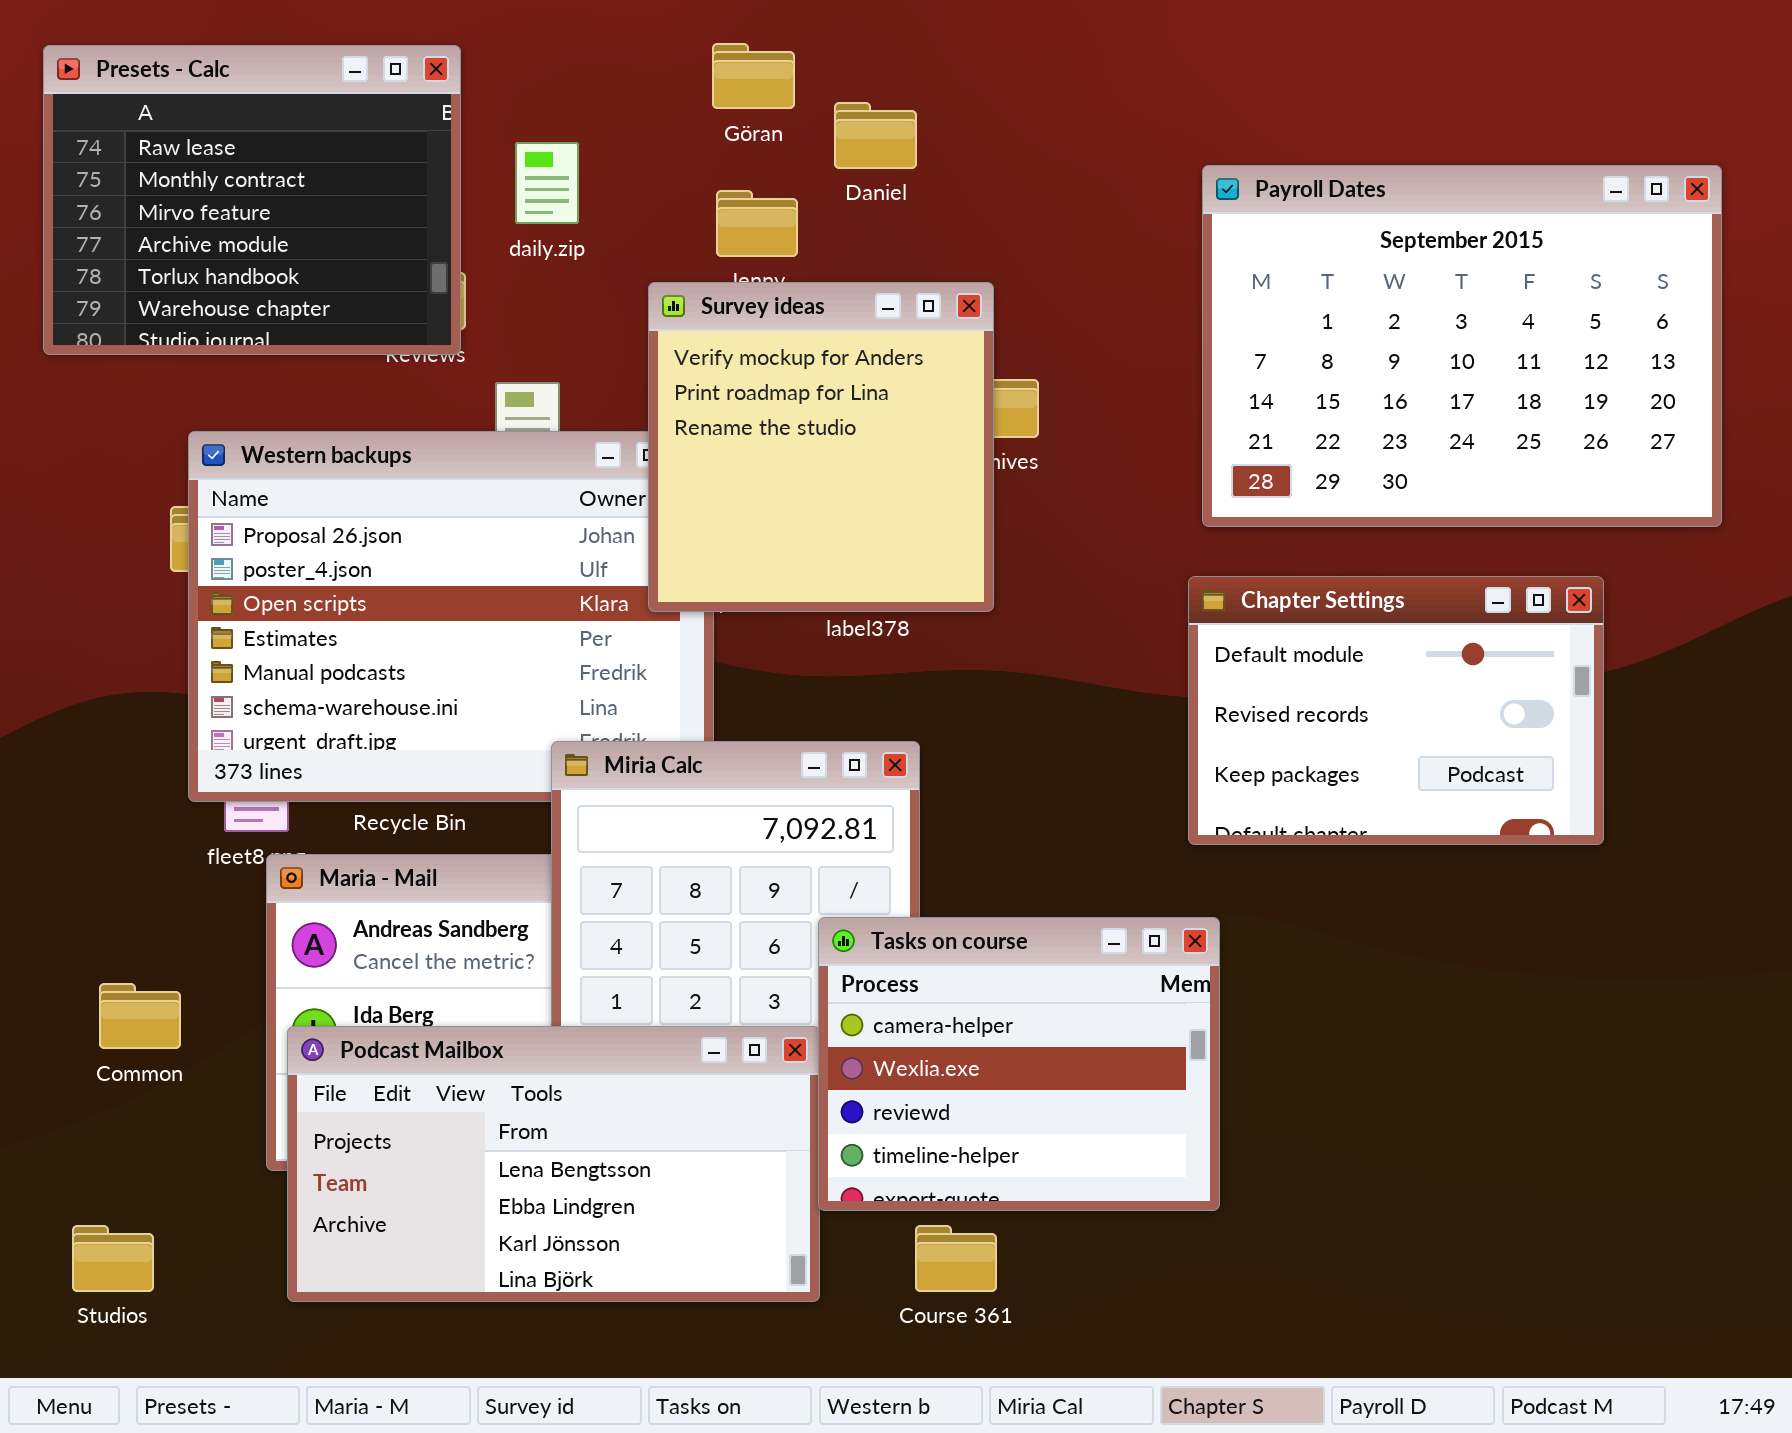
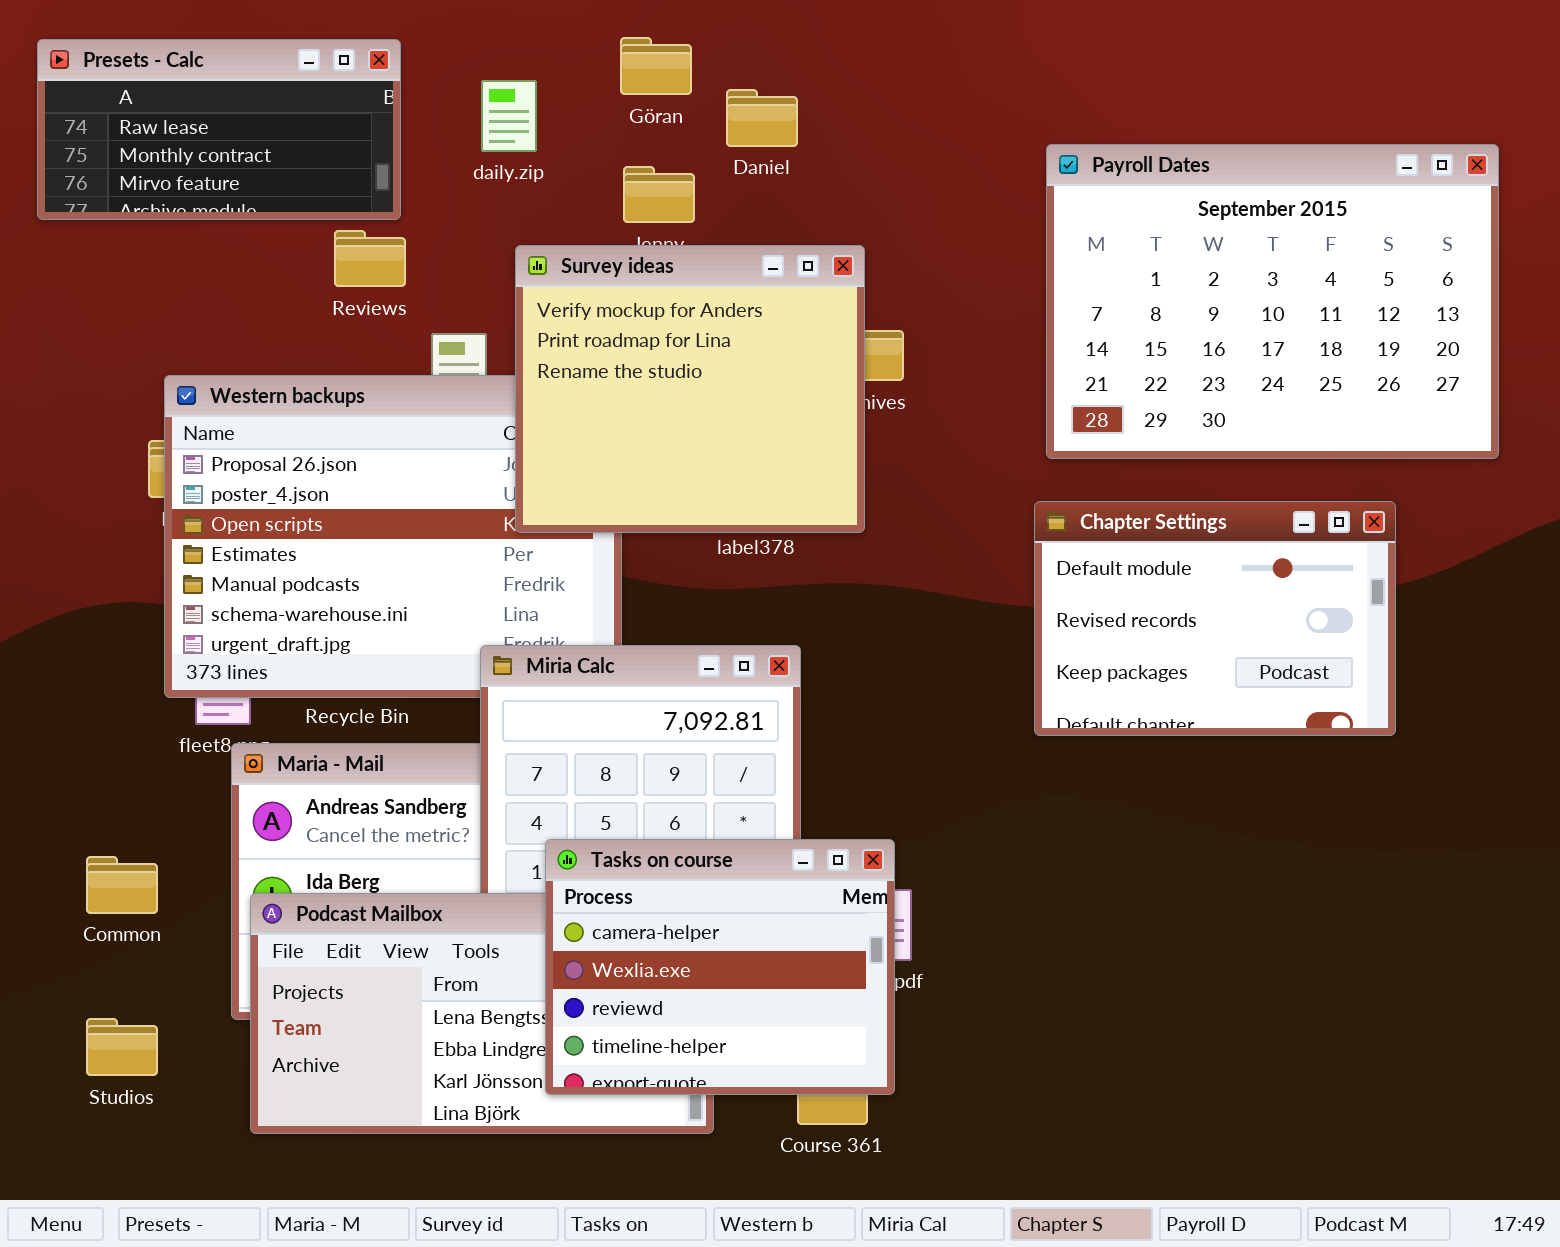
Presets - Calc: [43,45,461,355] -> [37,39,401,220], resized
daily.zip: [515,142,579,224] -> [481,80,537,152], moved
Survey ideas: [648,282,994,612] -> [515,245,865,533], resized
Tasks on course: [818,917,1220,1211] -> [545,839,895,1095], moved
Studios: [72,1225,154,1292] -> [86,1018,158,1076], moved

